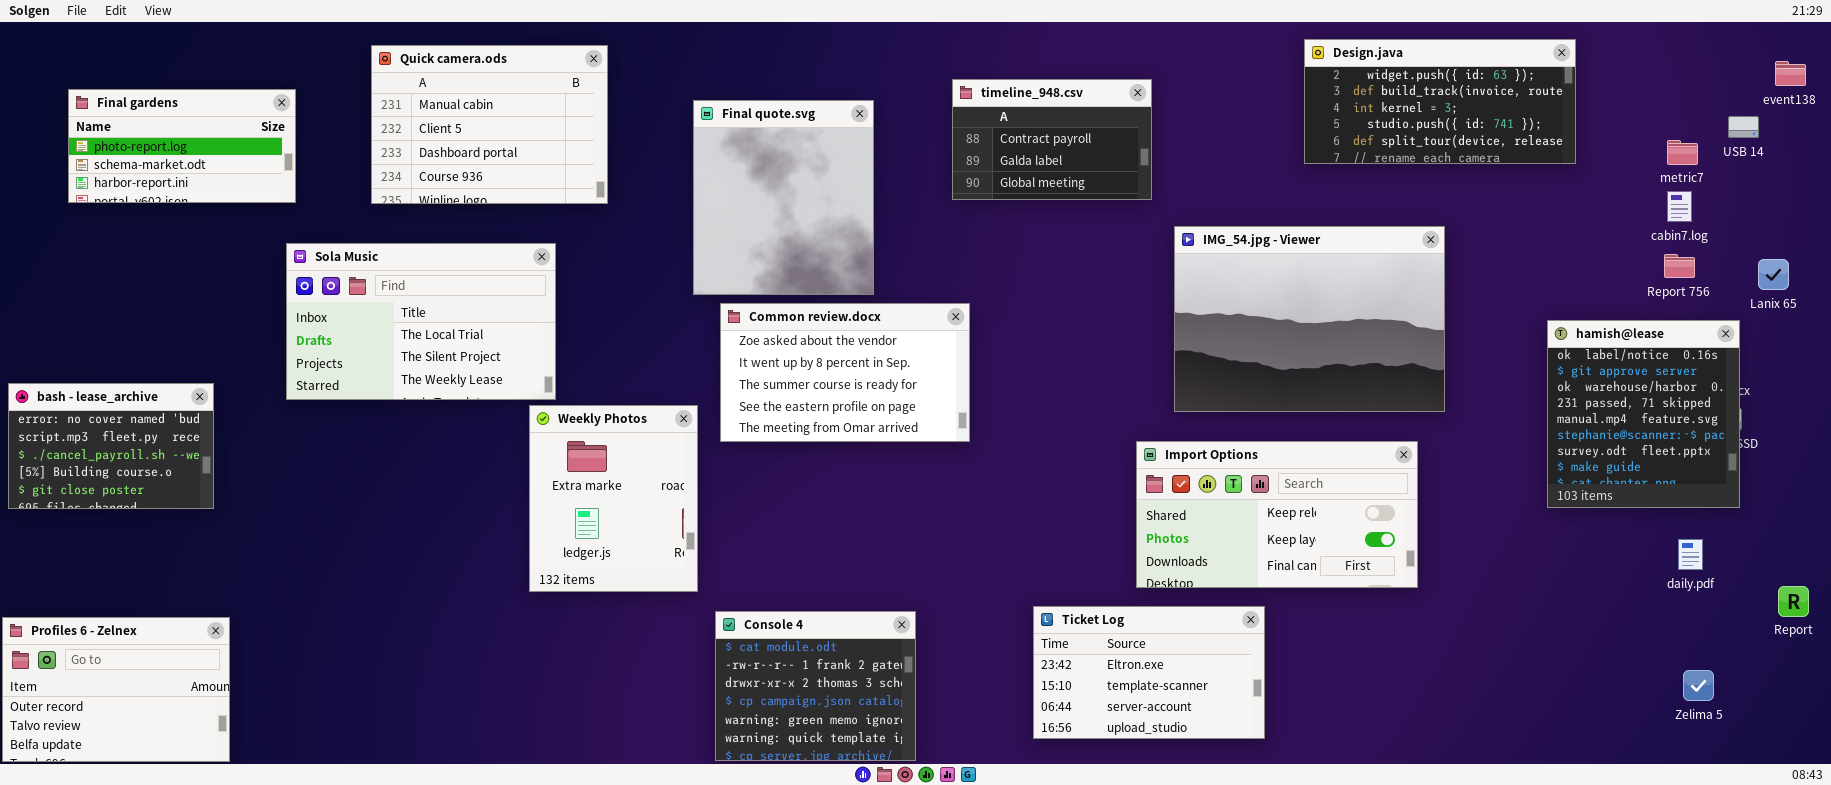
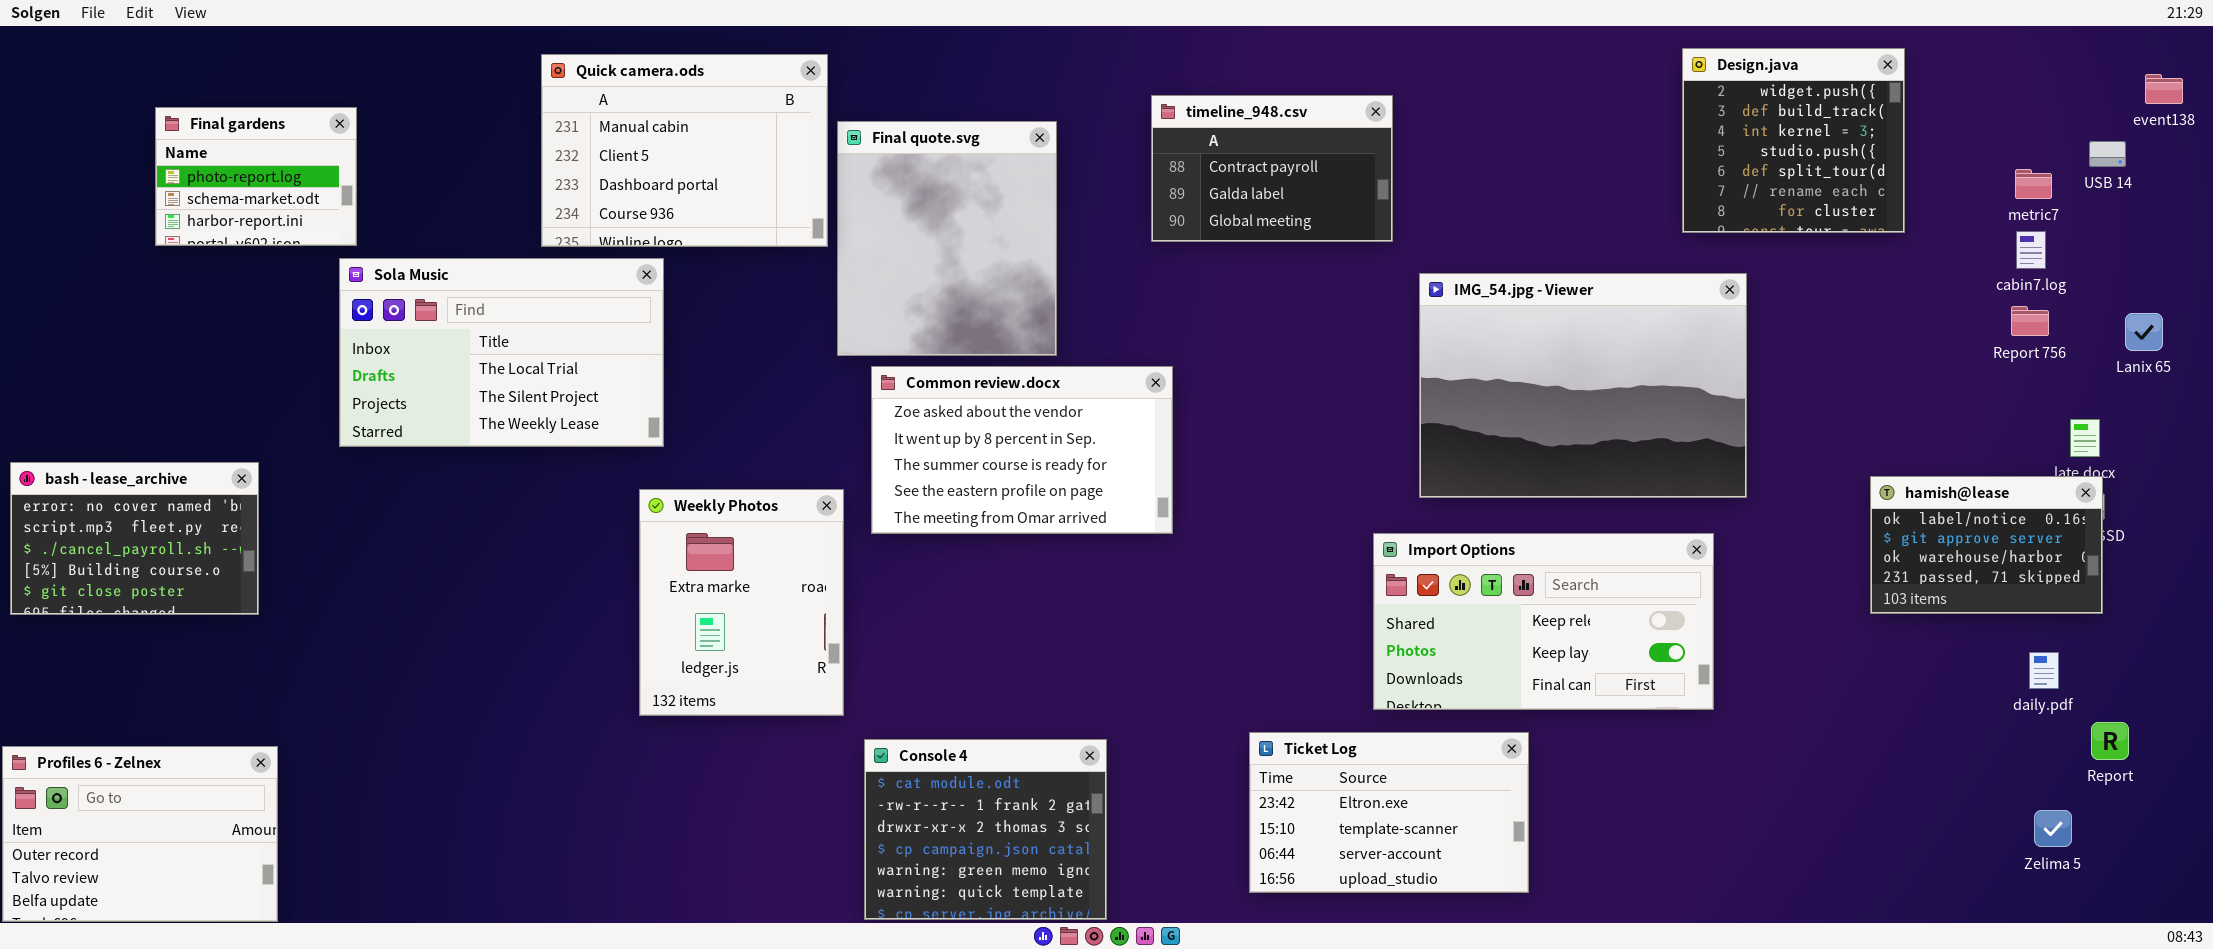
Design.java: [1304,39,1576,164] -> [1682,48,1905,233], resized
Quick camera.ods: [371,45,608,204] -> [541,54,828,247], moved
Final gardens: [68,89,296,203] -> [155,107,357,246], resized
Sola Music: [286,243,556,400] -> [339,258,664,447], moved
hamish@lease: [1547,320,1740,508] -> [1870,476,2103,614], resized
Report: [1778,586,1809,617] -> [2091,722,2129,760], moved

